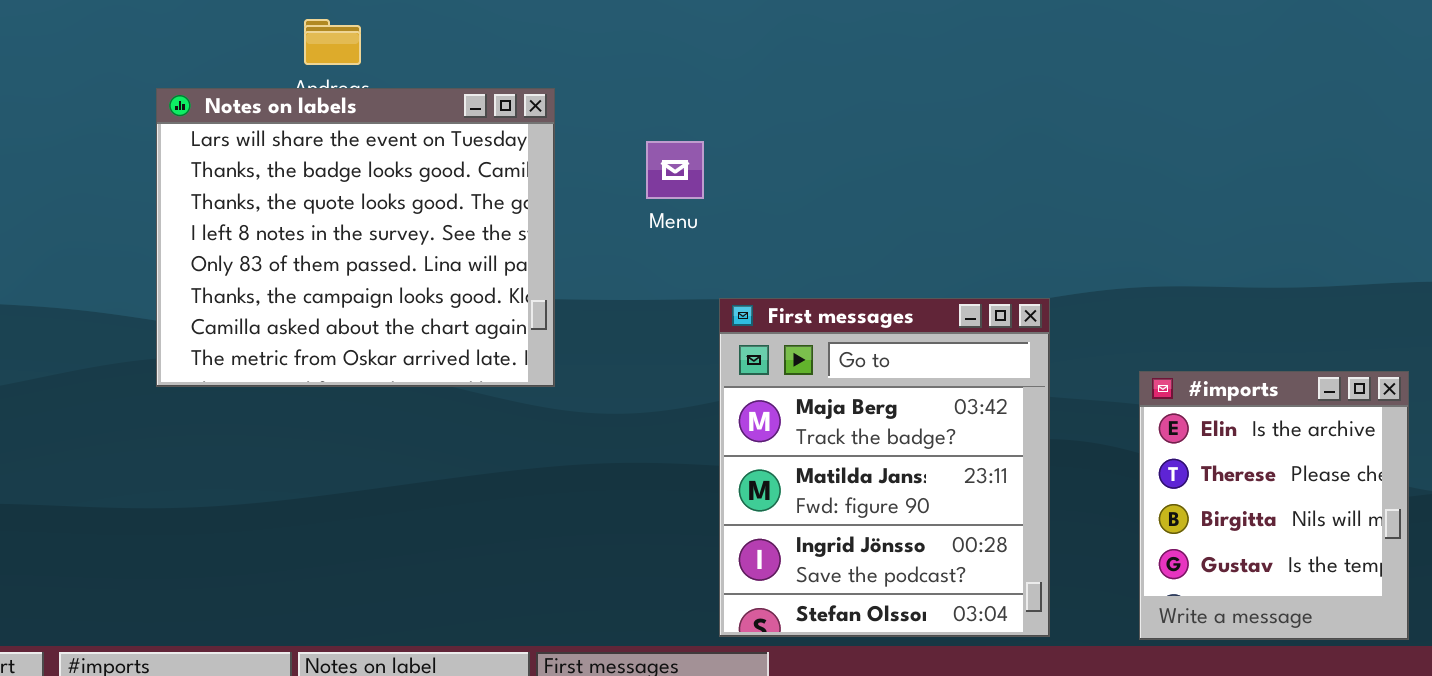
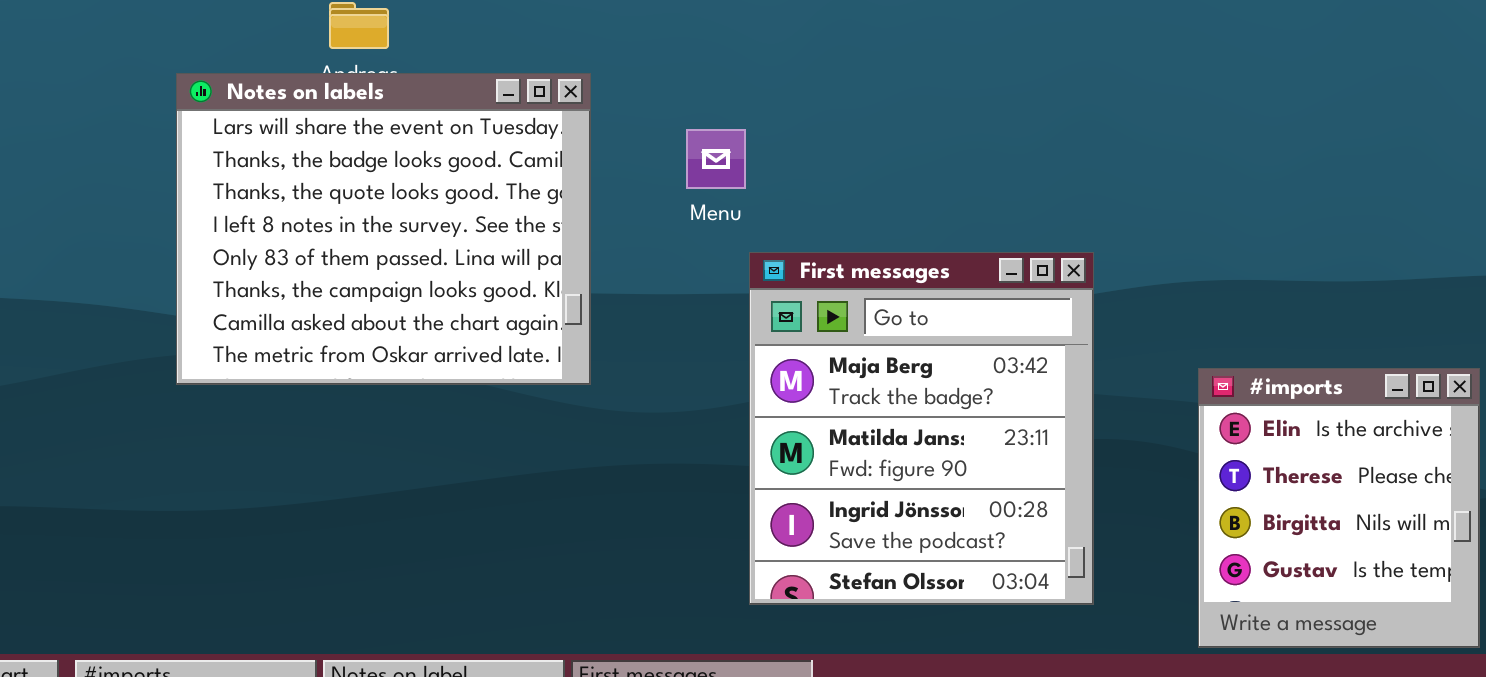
First messages: [719,298,1050,637] -> [749,252,1094,605], moved

